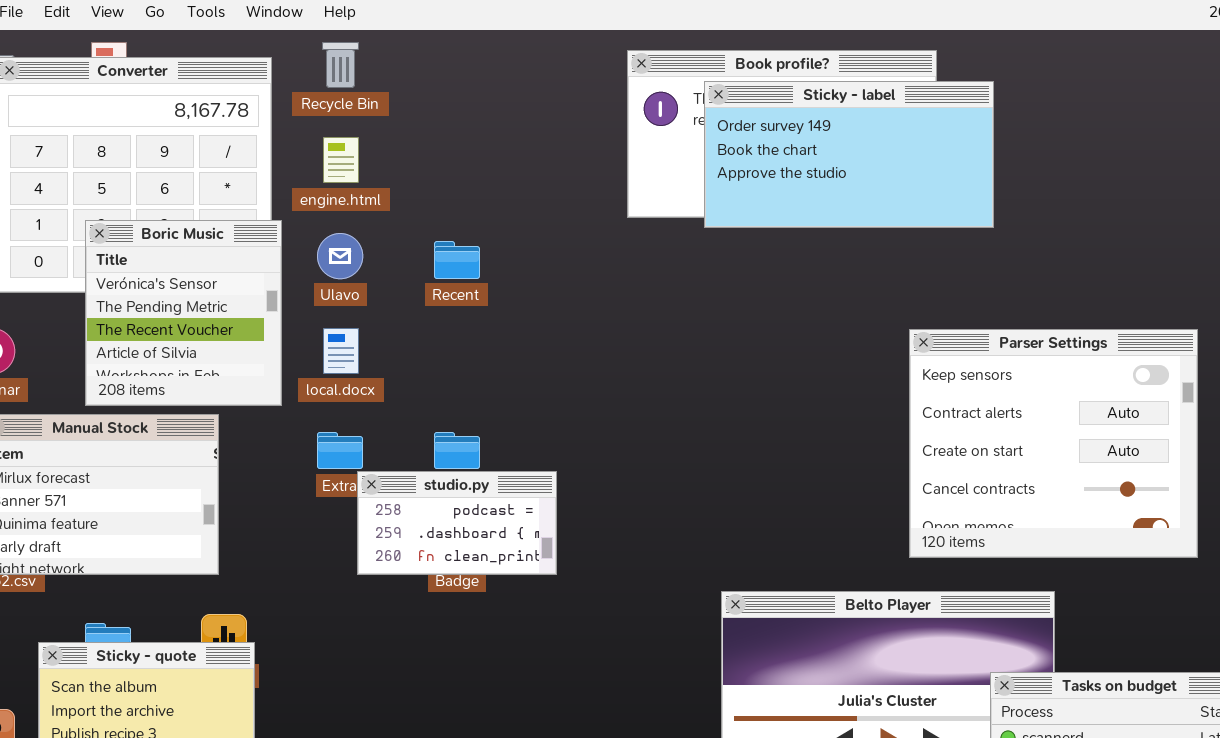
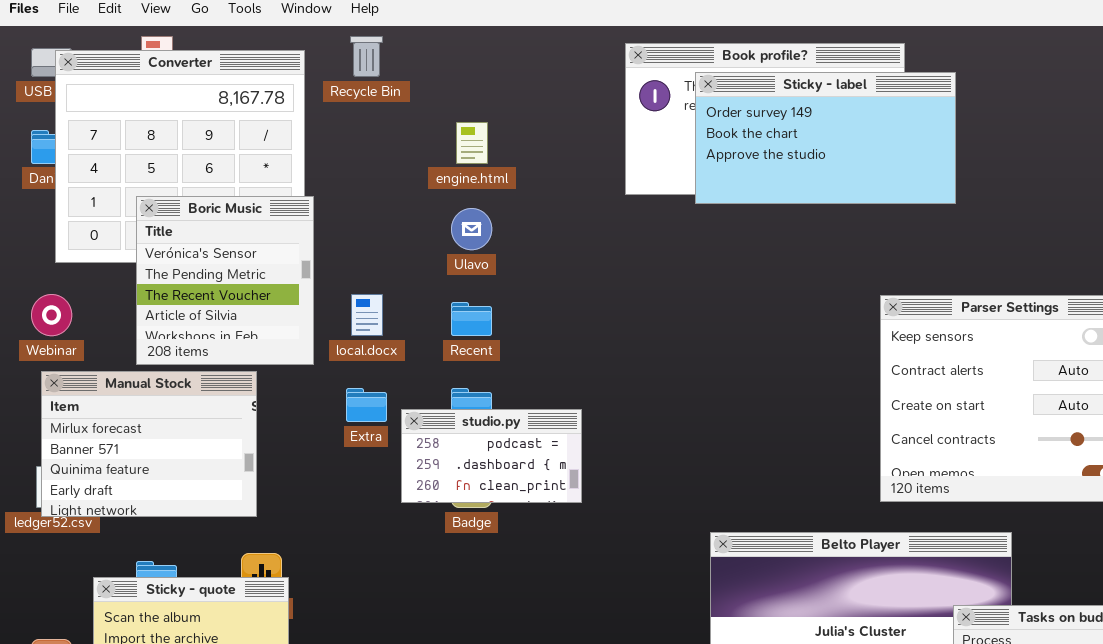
engine.html: [323,137,359,183] -> [456,122,488,164], moved
Ulavo: [317,233,363,279] -> [451,208,492,250], moved
Recent: [434,241,480,279] -> [451,302,492,336], moved
studio.py: [357,471,557,575] -> [401,409,582,503], moved

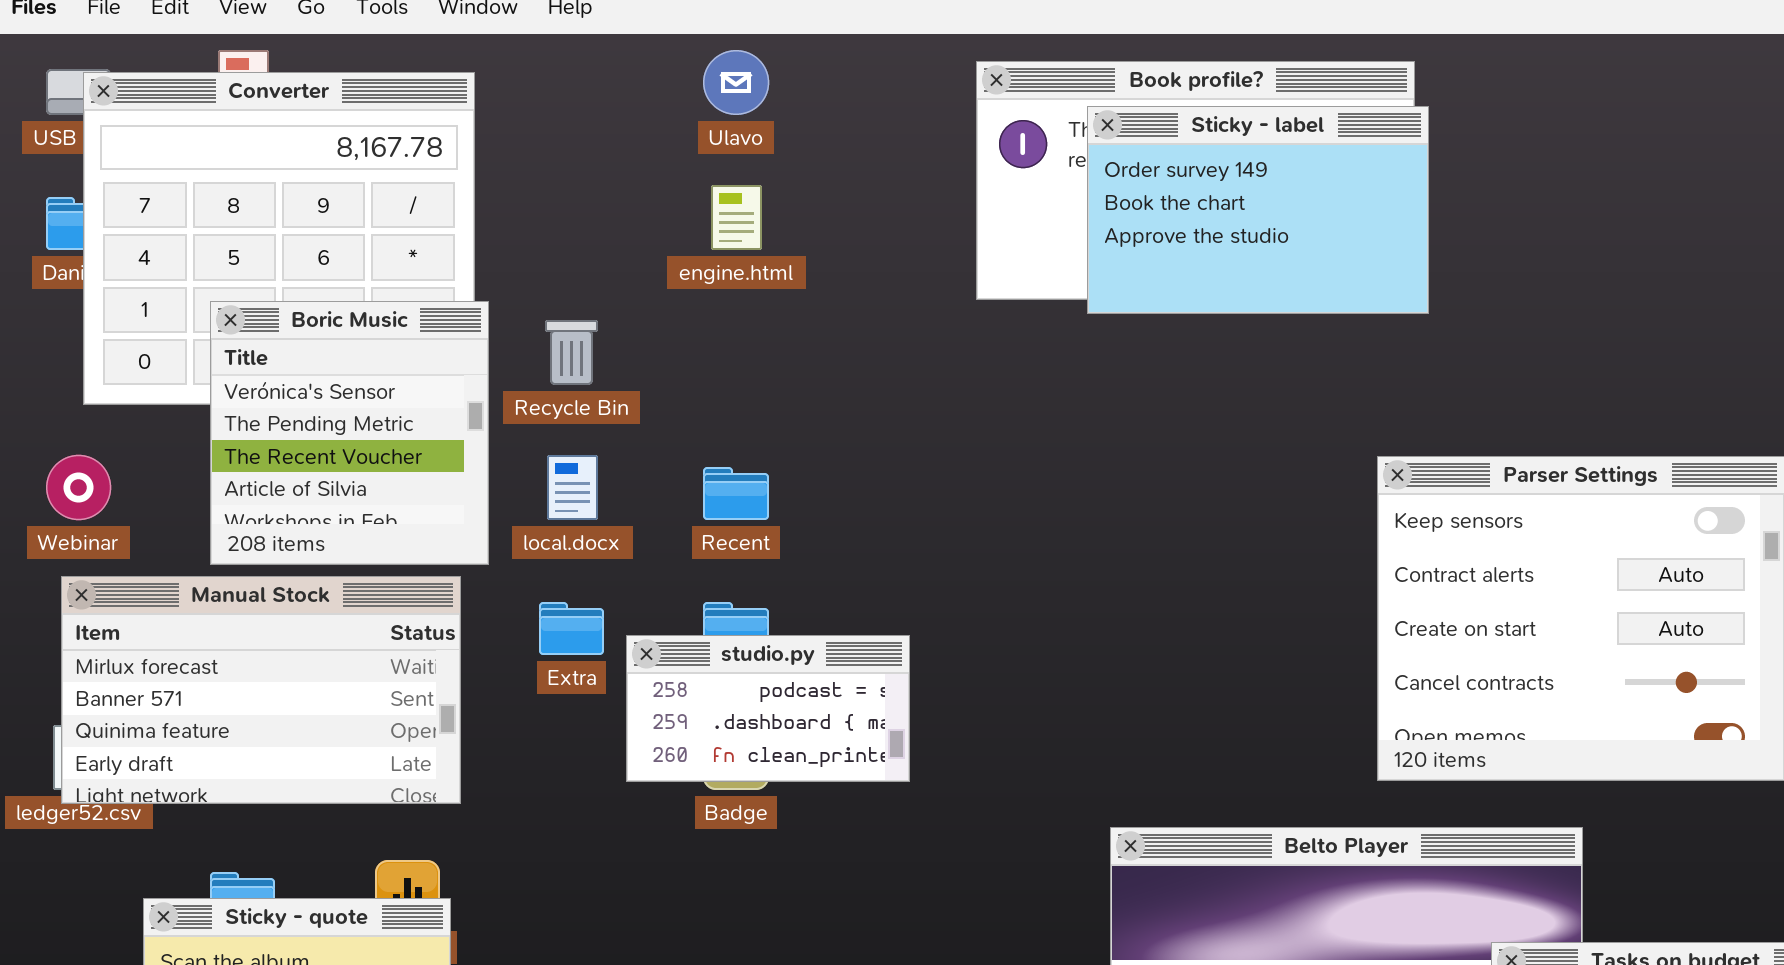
Recycle Bin: [350,36,383,77] -> [545,320,598,385], moved
Sticky - label: [695,72,956,204] -> [1087,106,1429,314], resized
Ulavo: [451,208,492,250] -> [703,50,769,115], moved
Manual Stock: [41,371,257,517] -> [61,576,461,804], resized

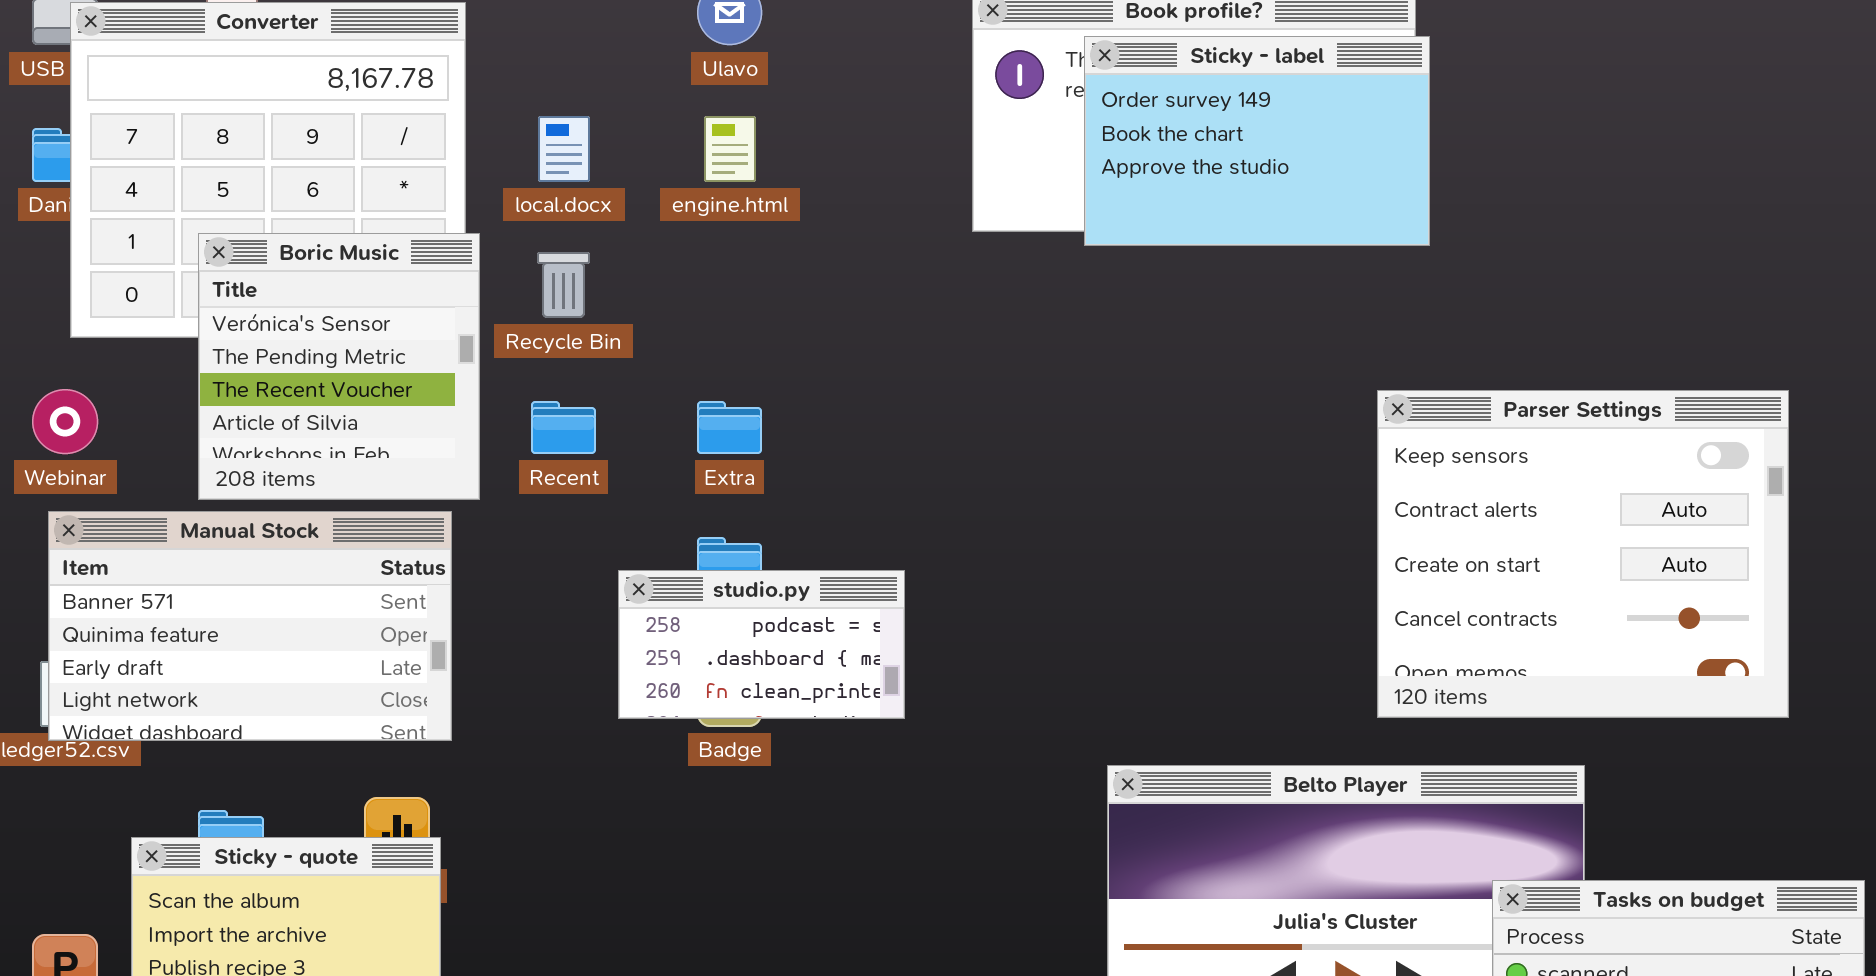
local.docx: [547,455,598,520] -> [538,116,590,182], moved
Recent: [703,467,769,520] -> [531,401,596,454], moved
Manual Stock: [61,576,461,804] -> [48,511,452,741], scrolled down 1 row
Extra: [539,602,604,655] -> [697,401,762,454], moved

